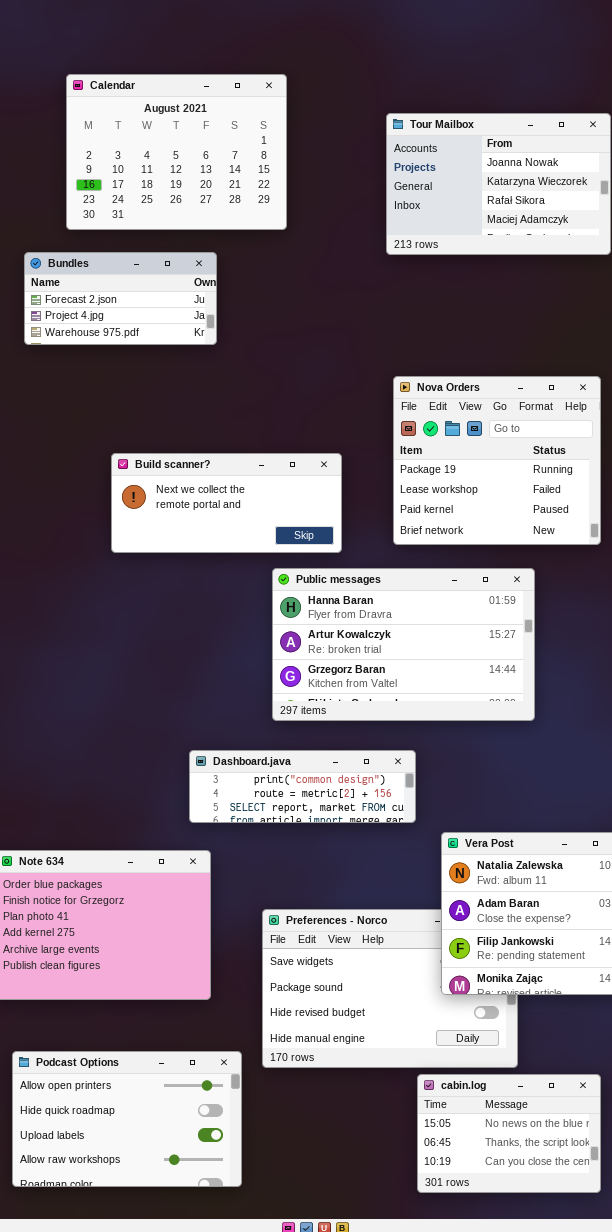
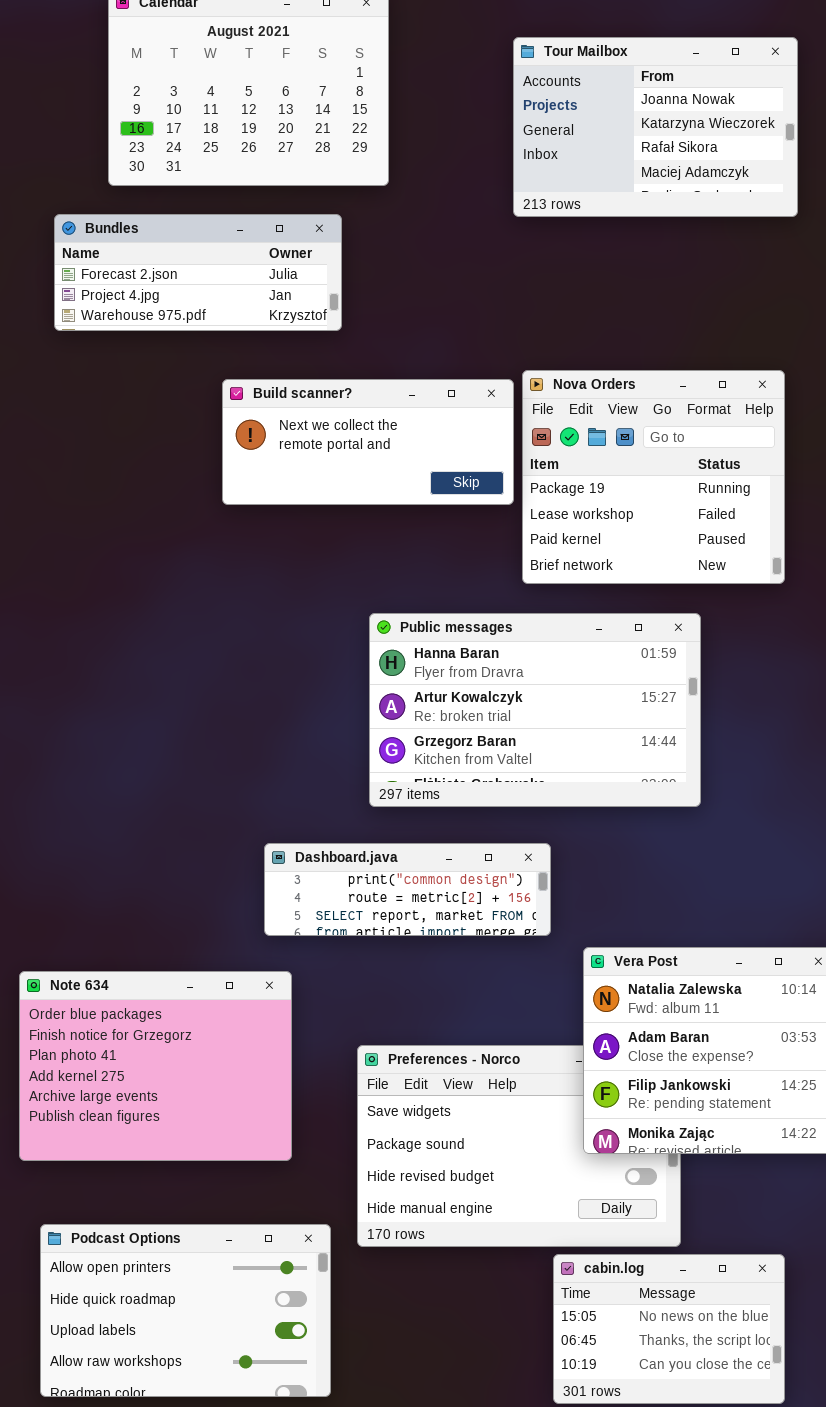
Bundles: [24,252,217,345] -> [54,214,342,331], resized
Build scanner?: [111,453,342,553] -> [222,379,514,505], moved

